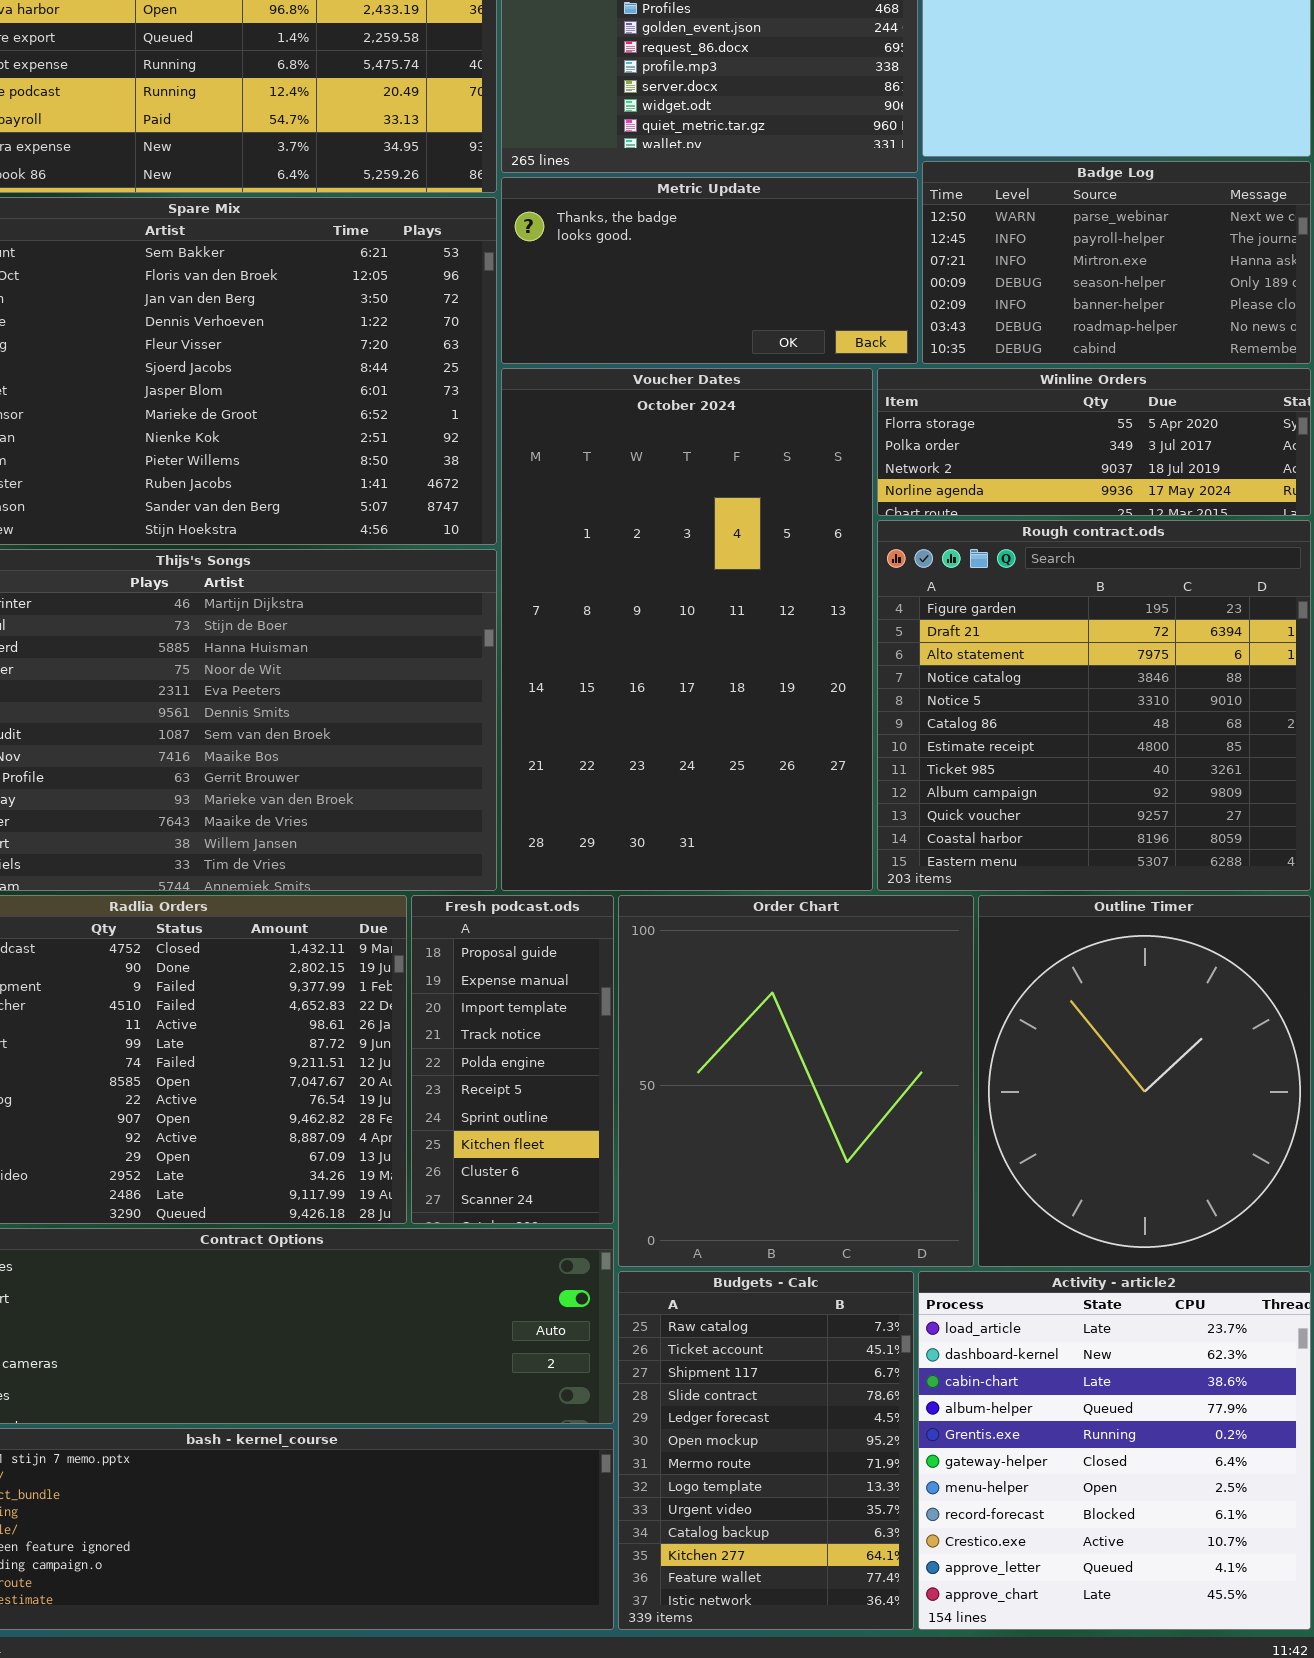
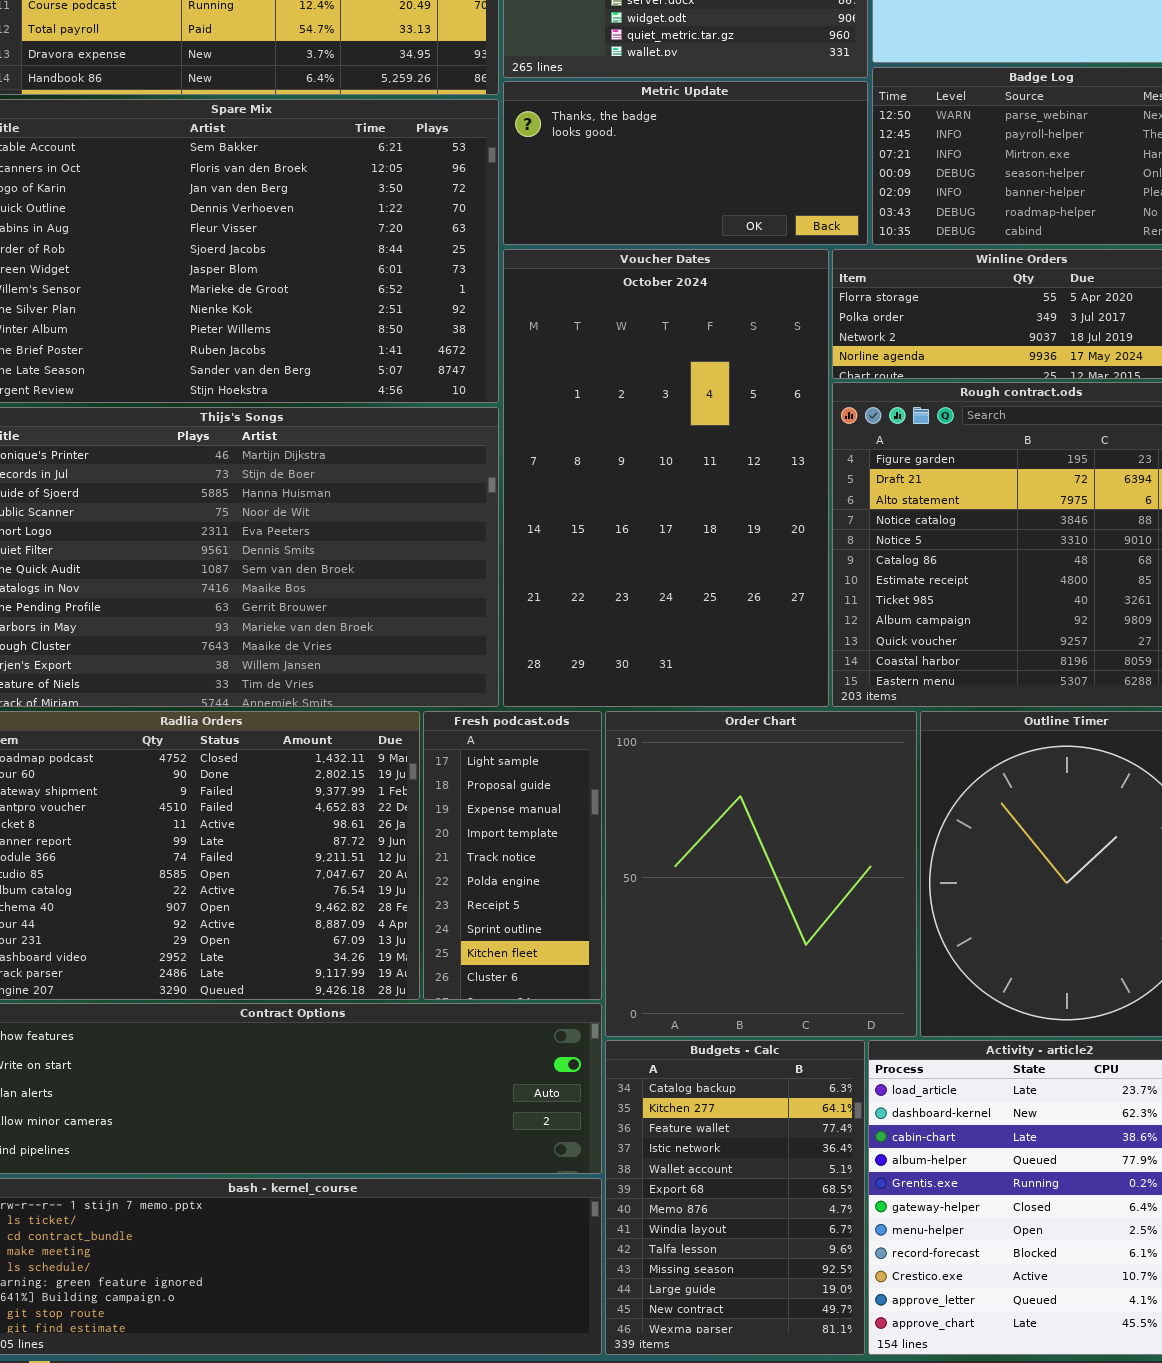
Fresh podcast.ods: [411,895,614,1224] -> [423,711,602,1000], scrolled up 1 row
Budgets - Calc: [618,1271,914,1630] -> [605,1040,865,1355], scrolled down 9 rows

